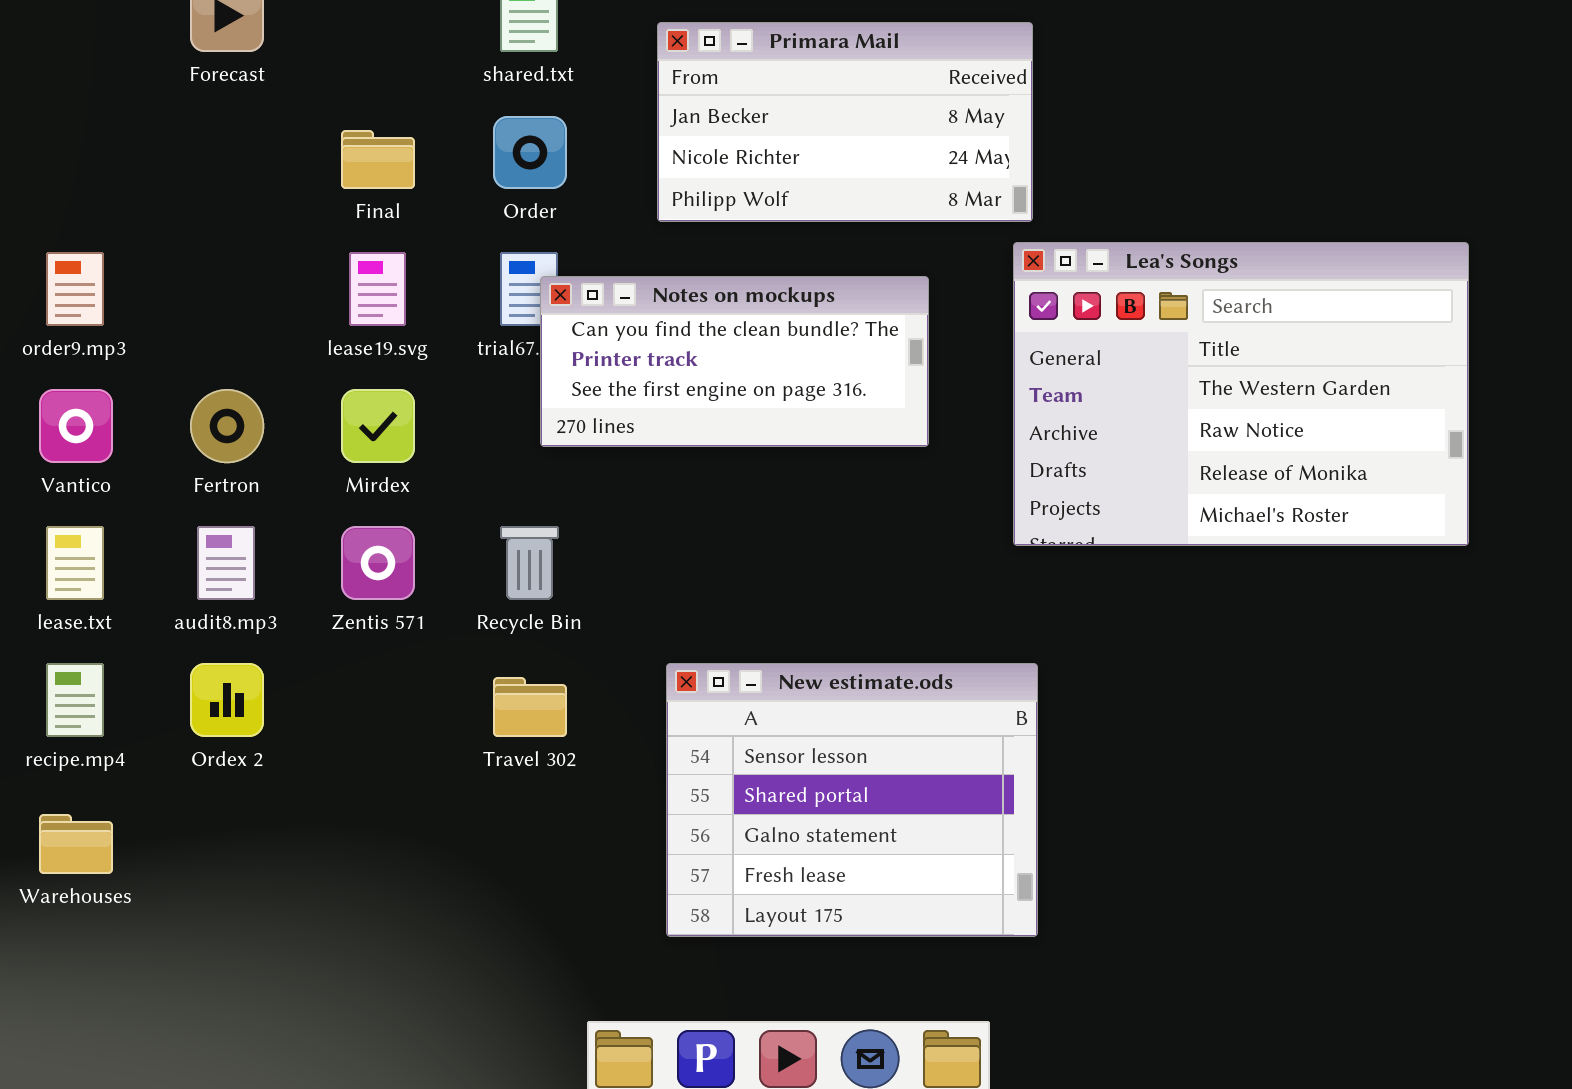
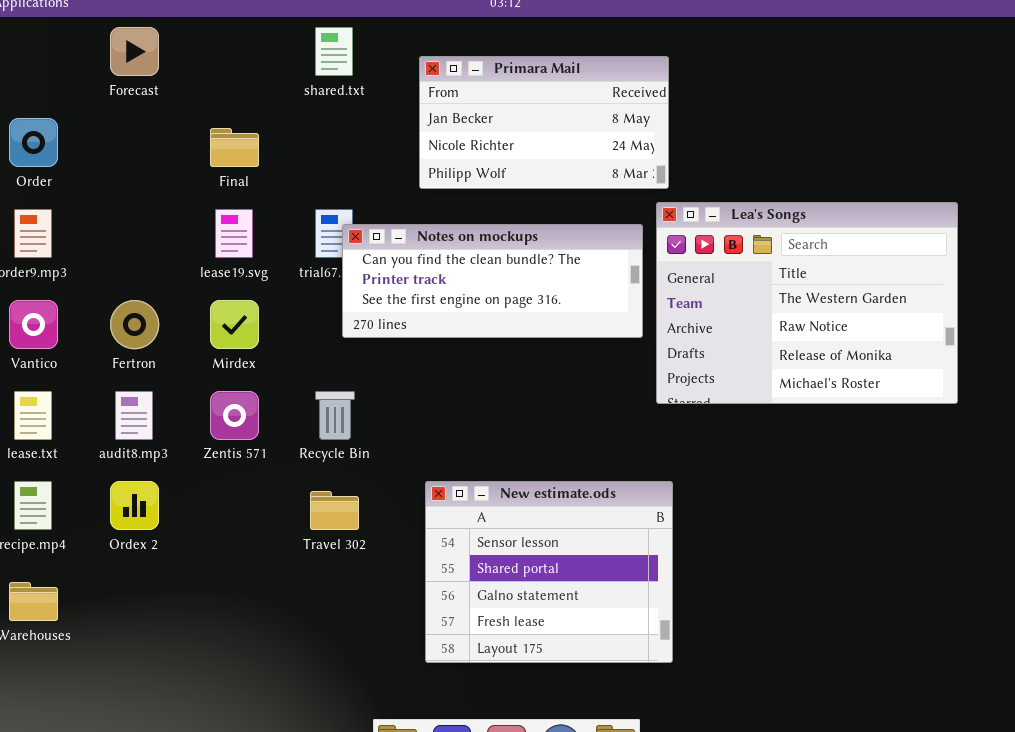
Order: [493,116,567,189] -> [9,118,58,167], moved
Notes on mockups: [540,276,929,447] -> [342,224,643,338], resized

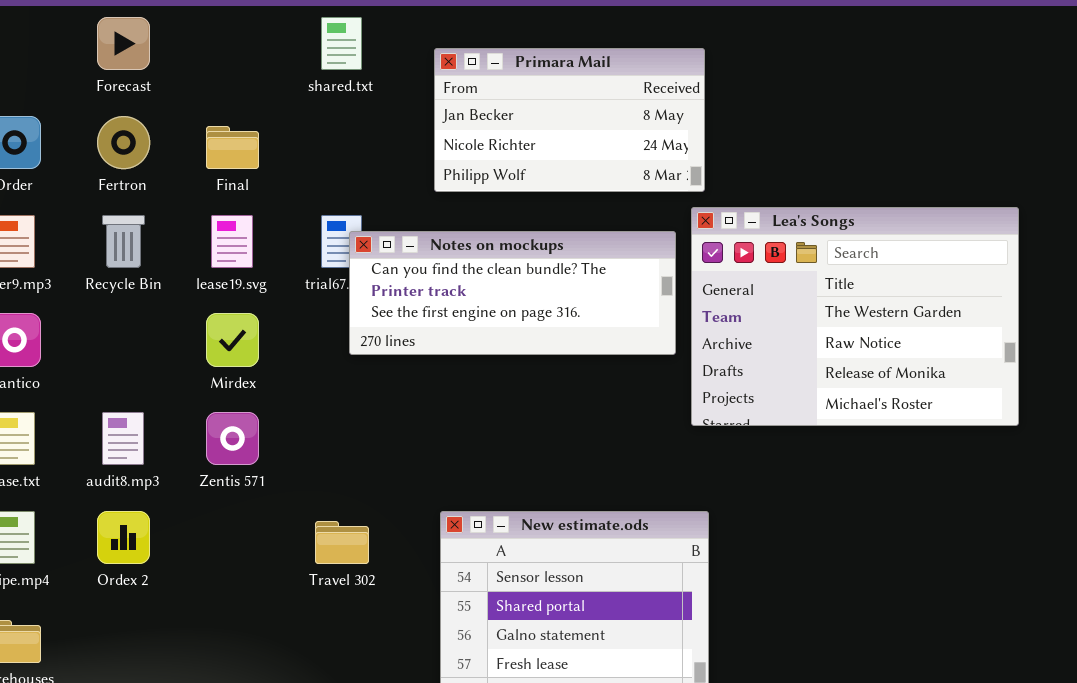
Fertron: [110,300,159,349] -> [97,116,150,169], moved
Recycle Bin: [315,391,355,440] -> [102,215,145,268], moved

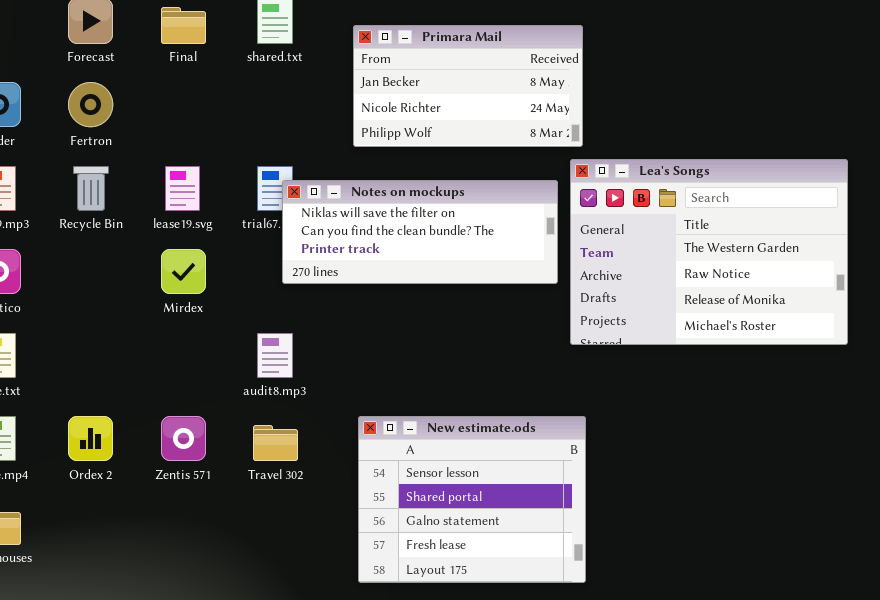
Final: [206,126,259,169] -> [161,7,206,44], moved
Notes on mockups: [349,231,676,355] -> [282,180,558,284], scrolled up 1 row
audit8.mp3: [102,412,144,465] -> [257,333,293,378], moved
Zentis 571: [206,412,259,465] -> [161,416,206,461], moved

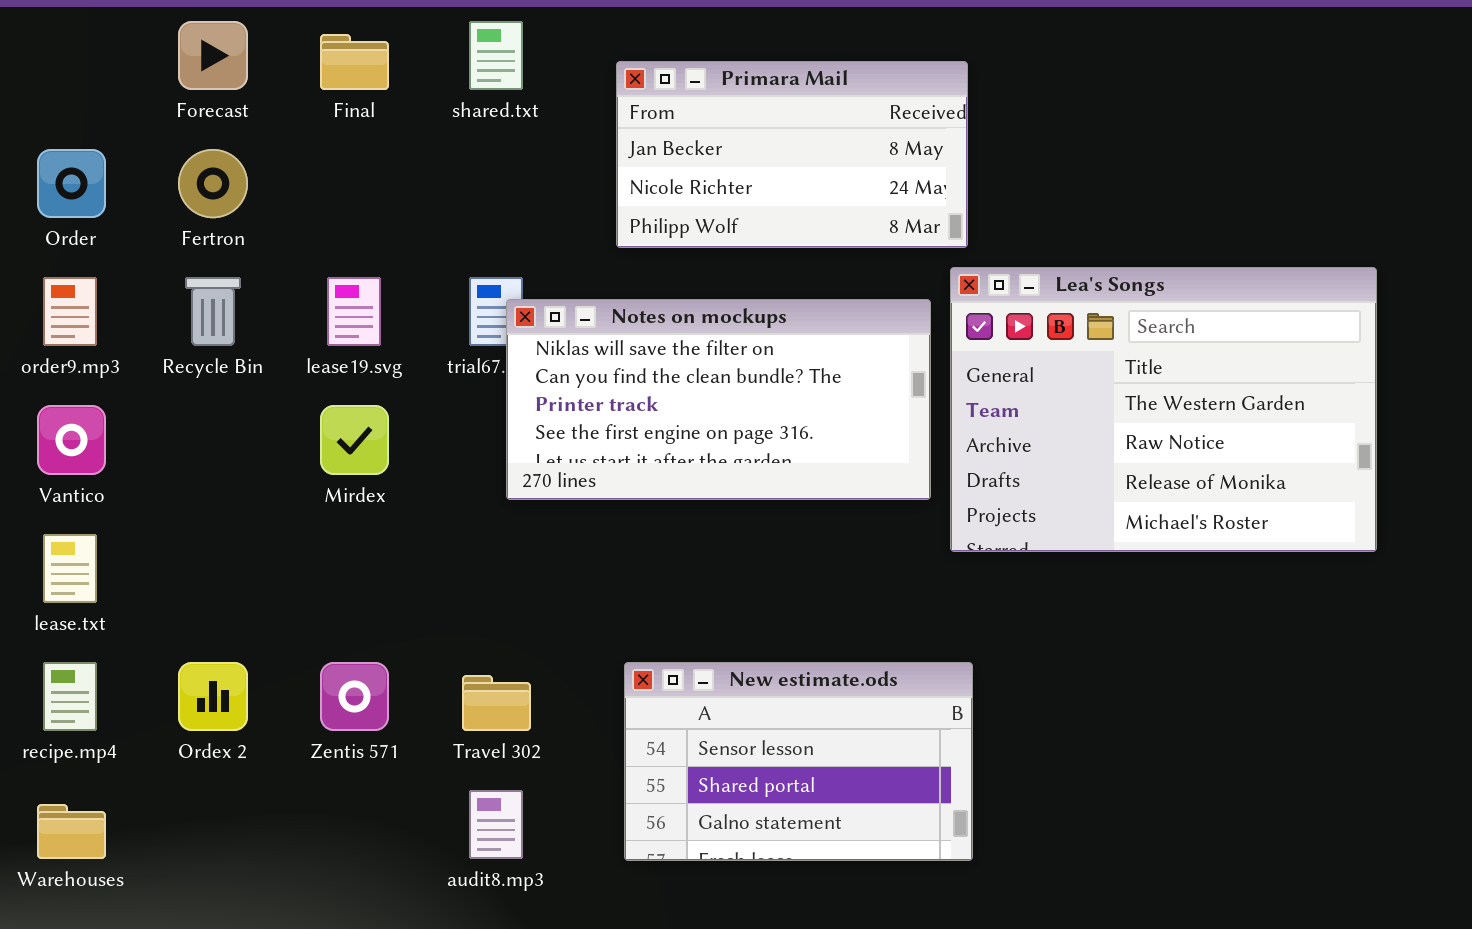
Notes on mockups: [282,180,558,284] -> [506,299,931,500], resized
audit8.mp3: [257,333,293,378] -> [469,790,523,859], moved
New estimate.ods: [358,416,586,583] -> [624,662,973,861], resized

